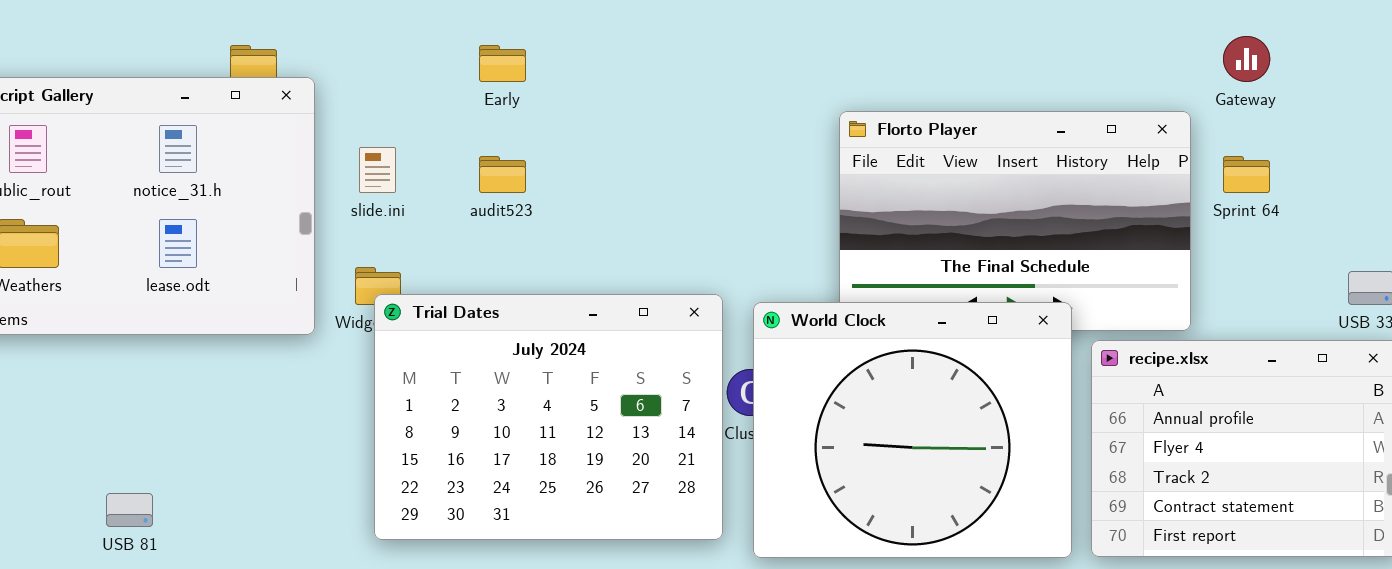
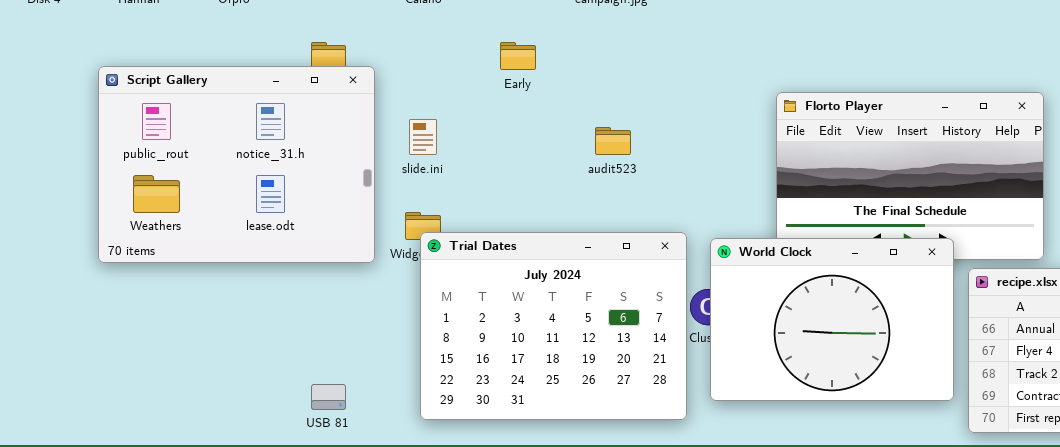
audit523: [479,156,526,193] -> [595,127,631,155], moved
World Clock: [753,302,1072,558] -> [710,238,954,401], resized
USB 81: [106,493,153,527] -> [311,384,346,410], moved

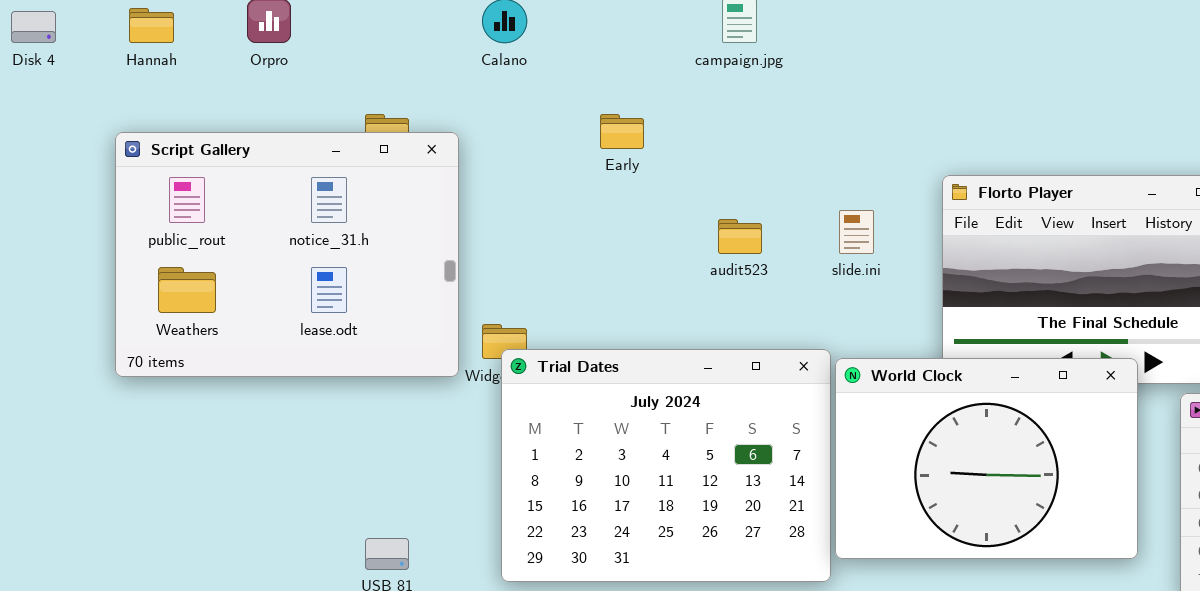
Script Gallery: [98,66,375,263] -> [115,132,459,377], moved
slide.ini: [409,119,437,155] -> [839,210,874,254], moved
World Clock: [710,238,954,401] -> [835,358,1138,559], moved

